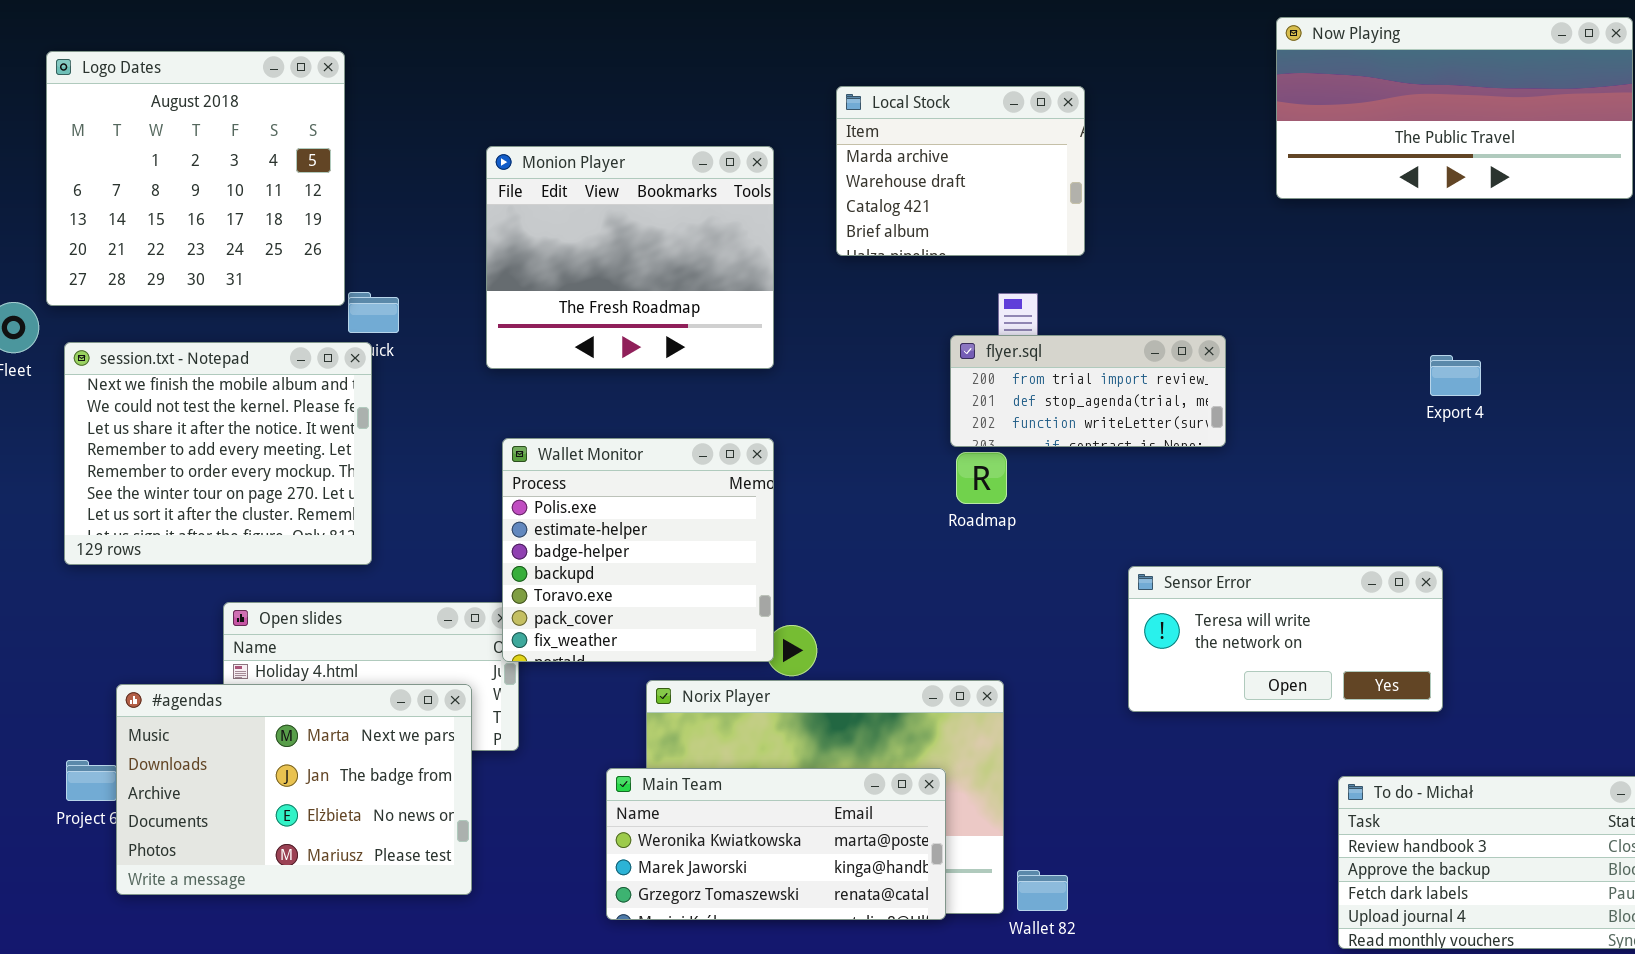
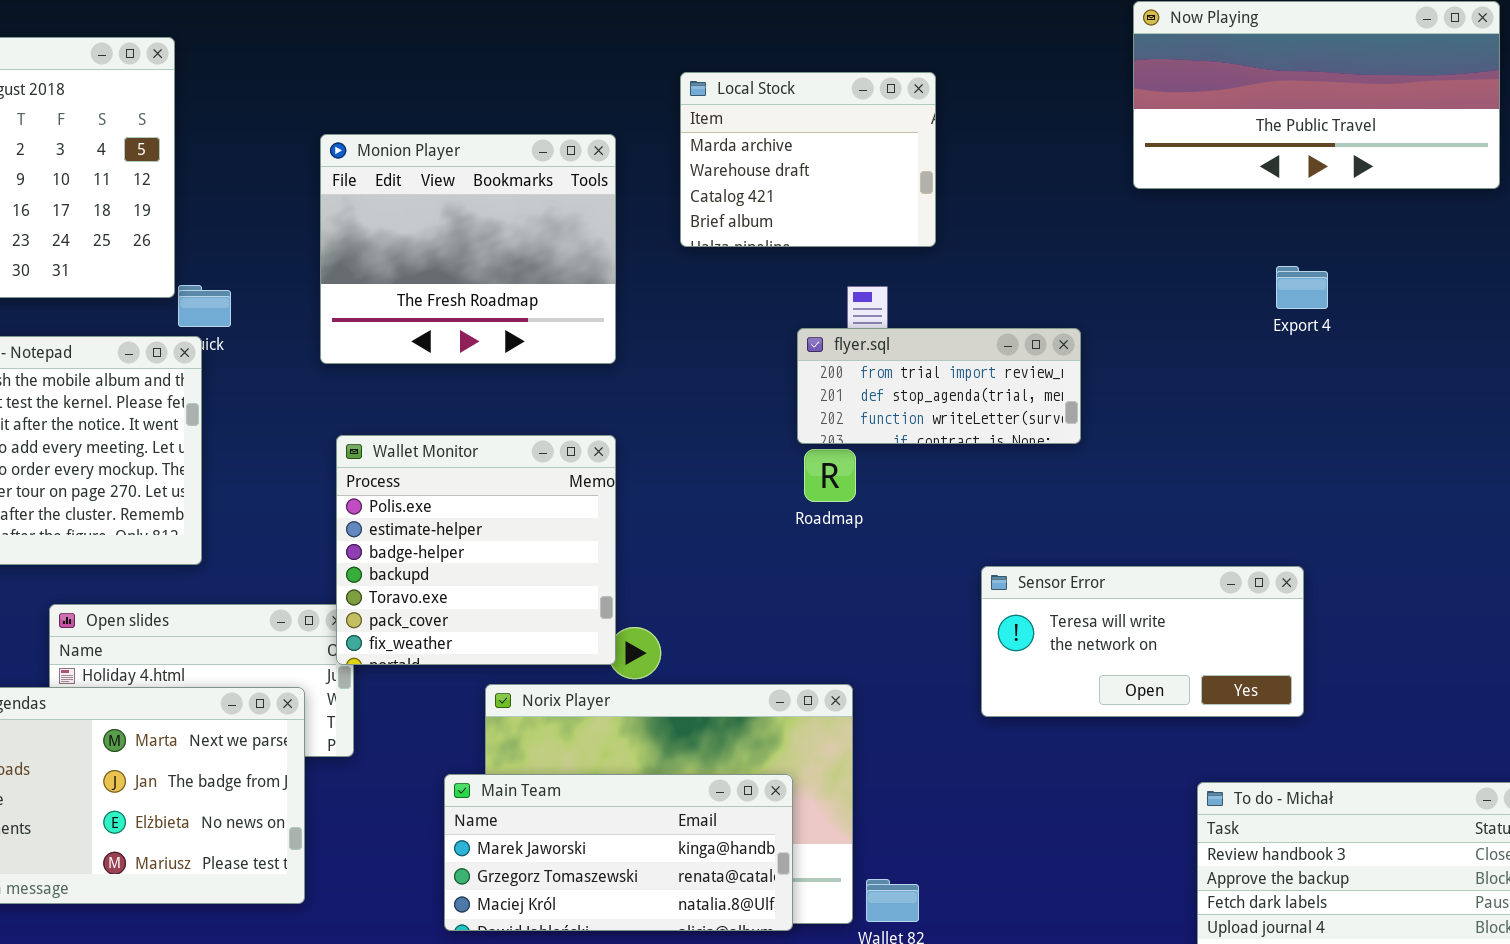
Export 4: [1430,355,1481,396] -> [1276,266,1328,309], moved
Main Team: [606,768,946,920] -> [444,774,793,931], scrolled down 1 row

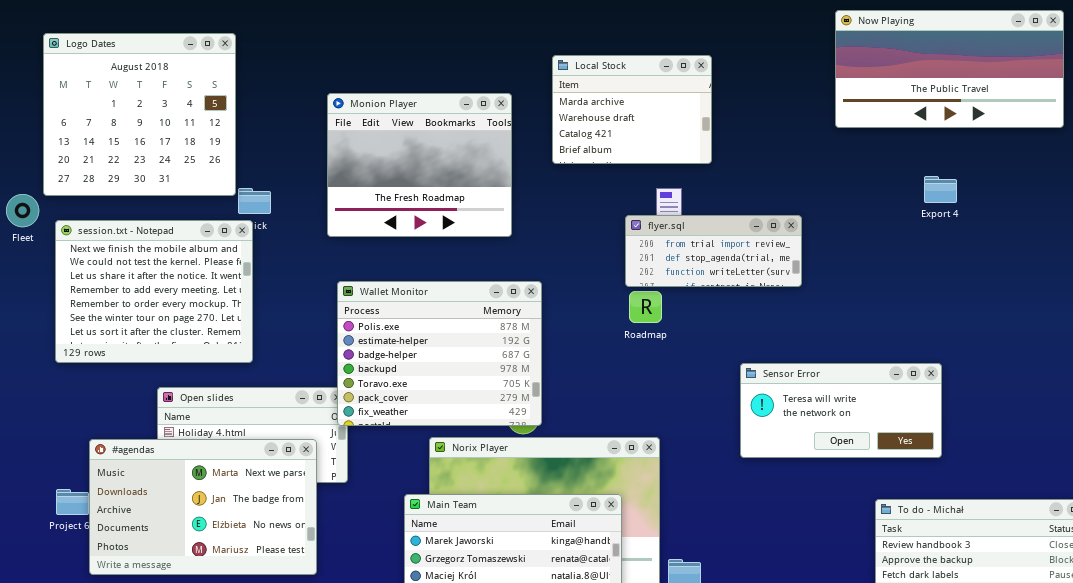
Wallet Monitor: [336,435,616,665] -> [337,281,542,426], resized

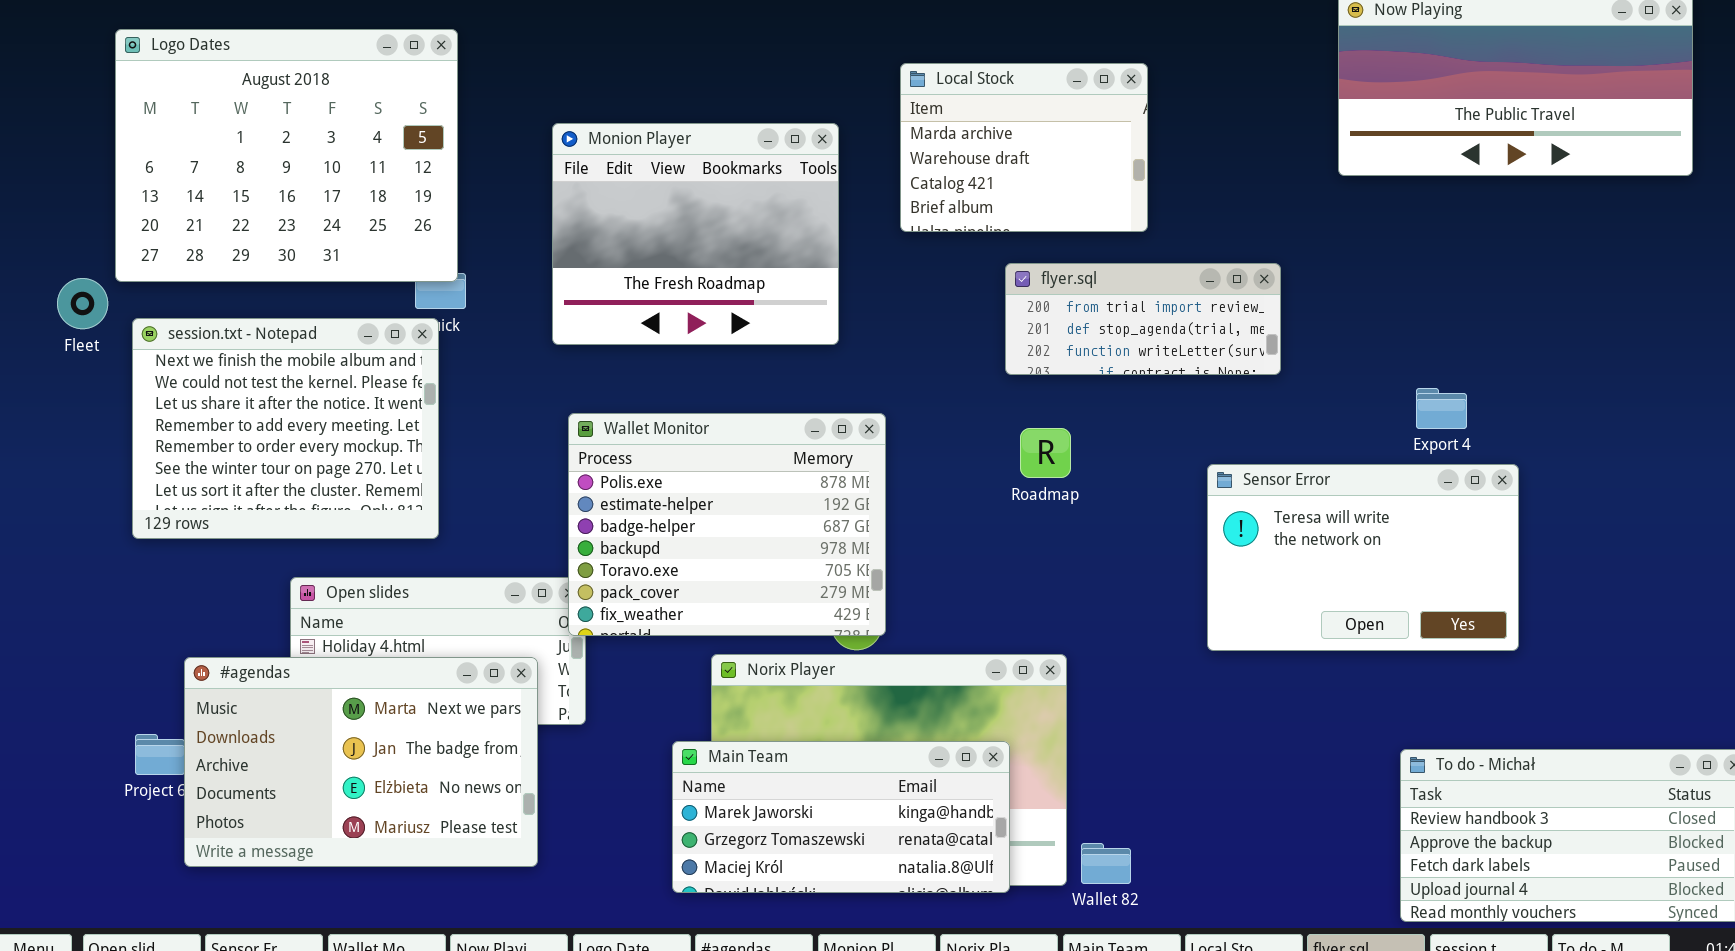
Logo Dates: [43,33,236,196] -> [115,29,458,282], resized
Export 4: [924,176,957,203] -> [1416,388,1467,429], moved
flyer.sql: [625,215,802,287] -> [1005,263,1281,375], moved
Sensor Error: [740,363,942,458] -> [1207,464,1519,651], moved, resized

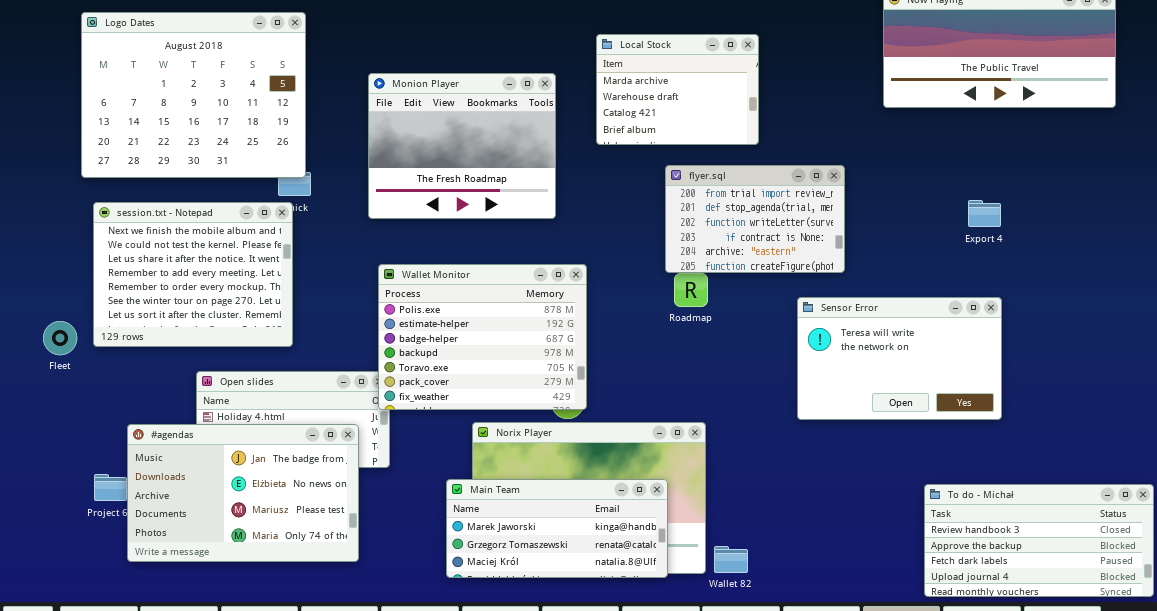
flyer.sql: [1005,263,1281,375] -> [665,165,845,273], resized
Fleet: [57,278,108,329] -> [43,321,77,355], moved
Export 4: [1416,388,1467,429] -> [968,200,1001,227], moved
#agendas: [184,657,538,867] -> [127,424,359,562], scrolled down 1 row

